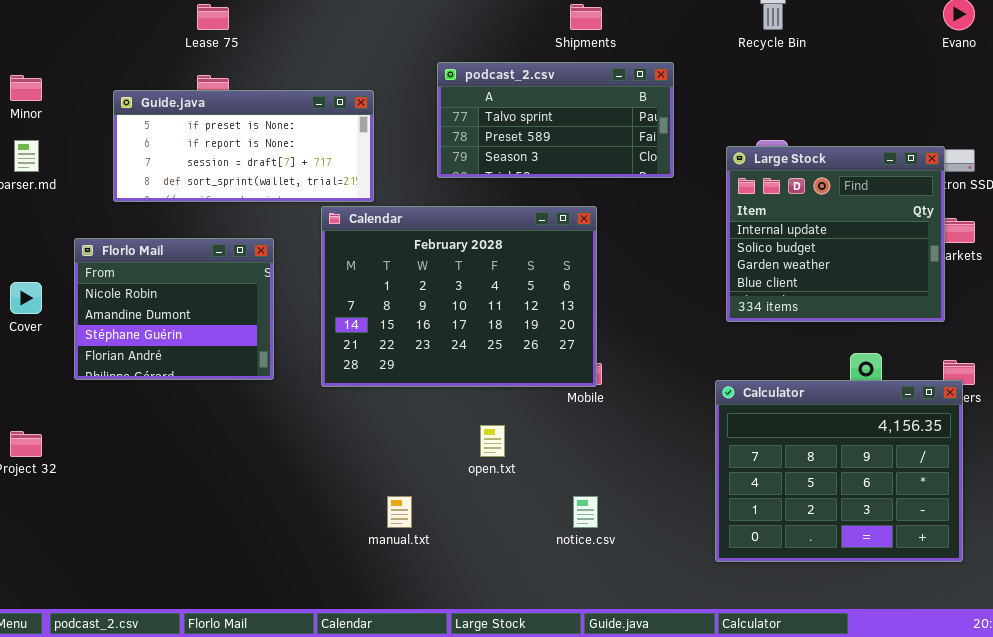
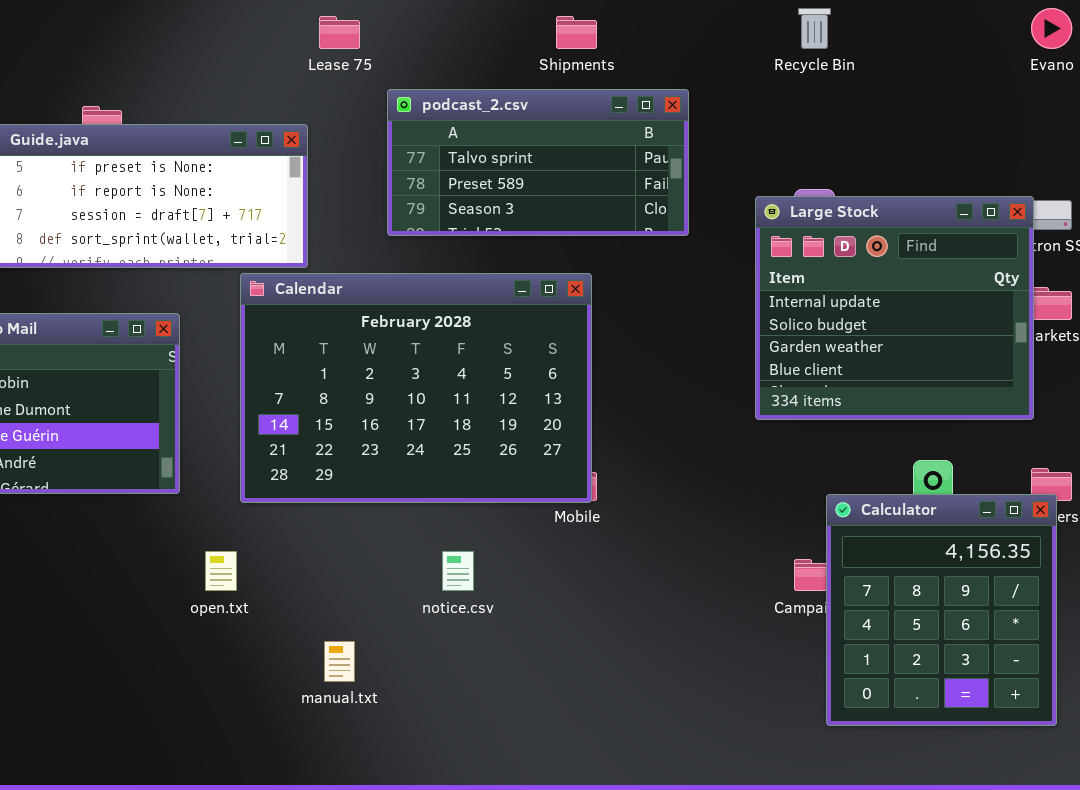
Lease 75: [197,4,229,30] -> [319,16,360,49], moved
Calculator: [715,380,963,562] -> [826,494,1057,726], resized
open.txt: [480,425,505,457] -> [205,551,237,591], moved
notice.csv: [573,496,598,528] -> [442,551,474,591], moved

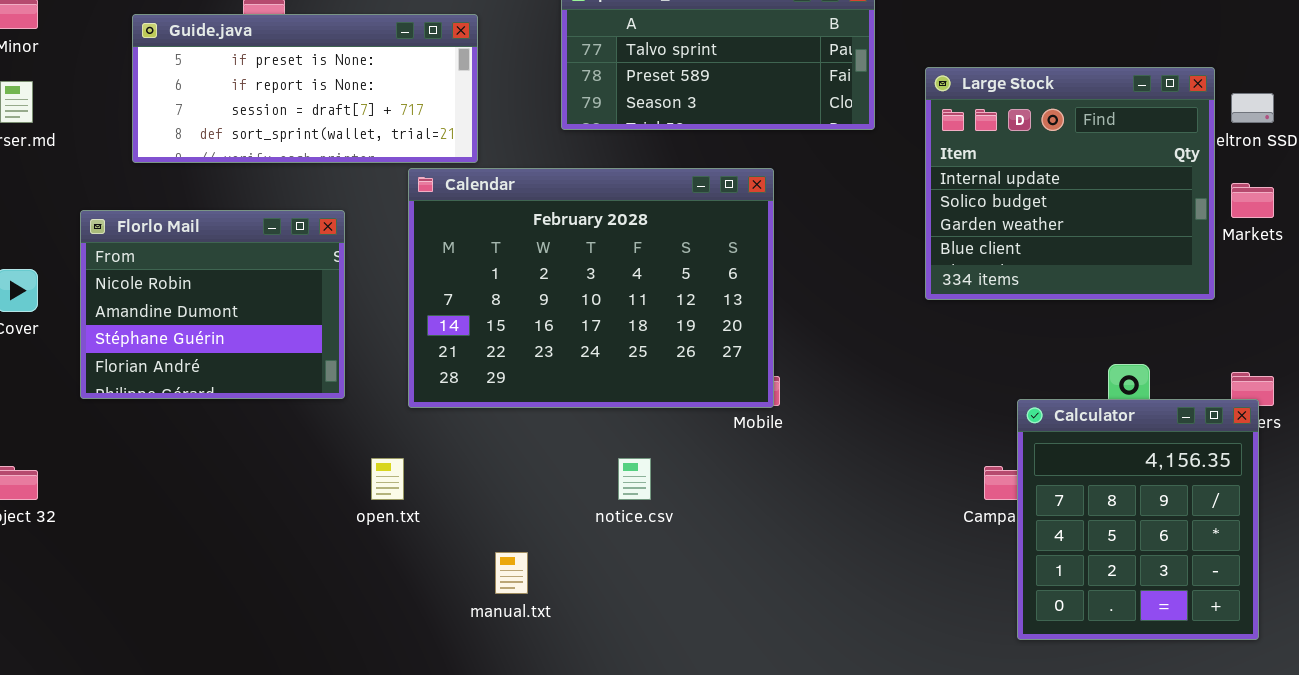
Large Stock: [755,196,1034,420] -> [925,67,1215,300], moved

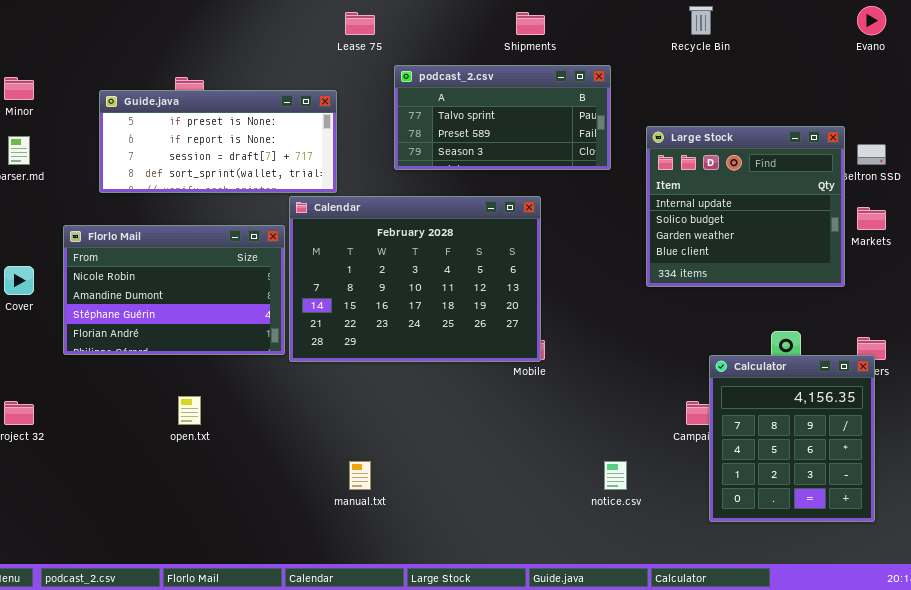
Florlo Mail: [80,210,345,399] -> [63,225,285,355], resized
open.txt: [371,458,404,500] -> [178,396,201,425], moved
notice.csv: [618,458,651,500] -> [604,461,627,490], moved

